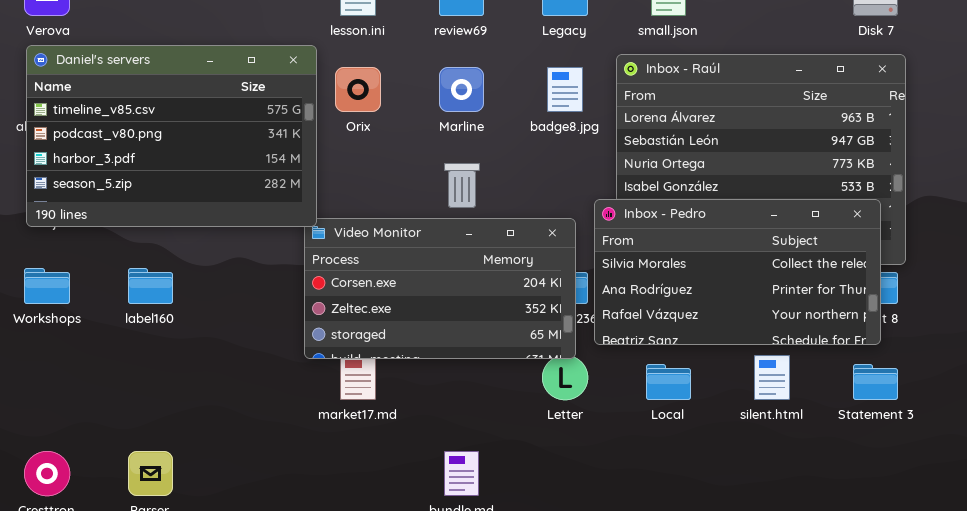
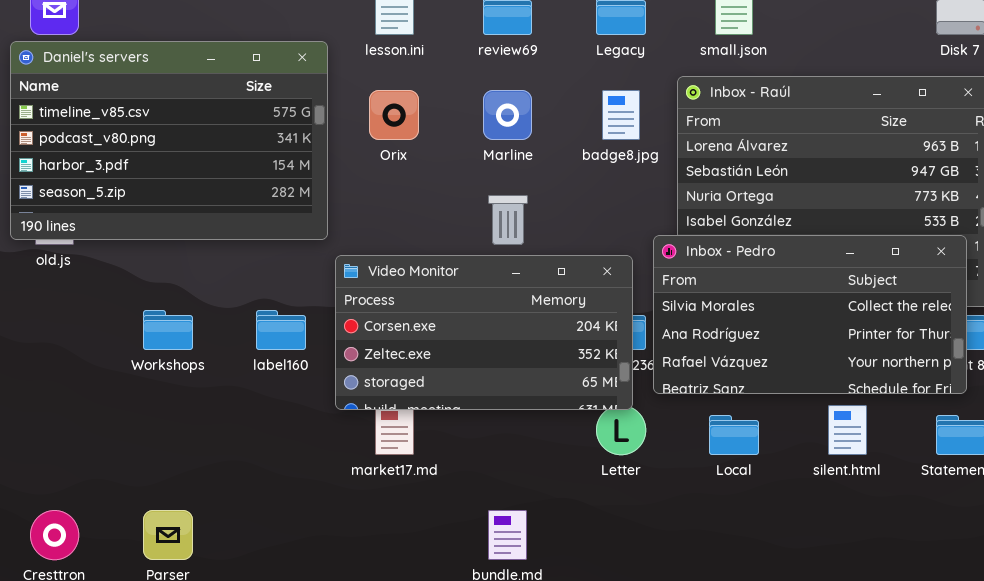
Daniel's servers: [26,45,317,227] -> [10,41,328,240], moved
Workshops: [24,268,70,304] -> [143,310,193,350], moved
label160: [128,268,173,304] -> [256,310,306,350], moved

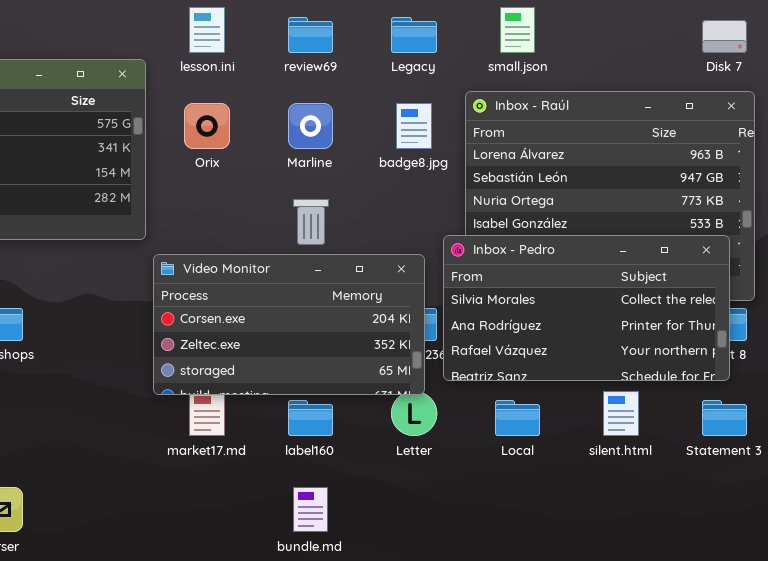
label160: [256,310,306,350] -> [288,400,333,436], moved

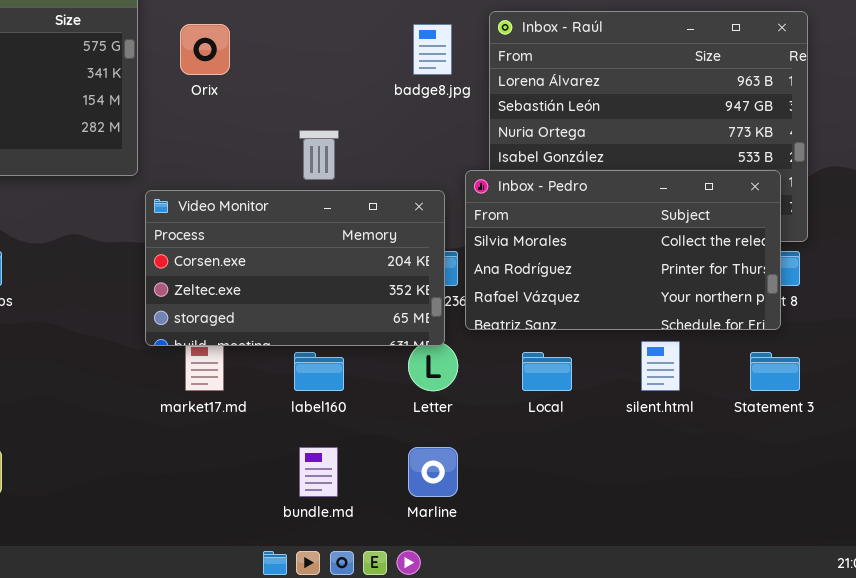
Marline: [288,103,333,149] -> [408,447,458,497], moved

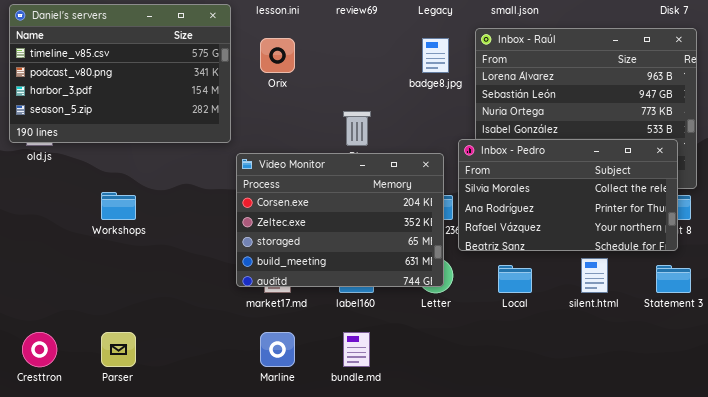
Video Monitor: [145,190,445,346] -> [236,153,444,287], resized
Marline: [408,447,458,497] -> [260,332,295,367], moved

